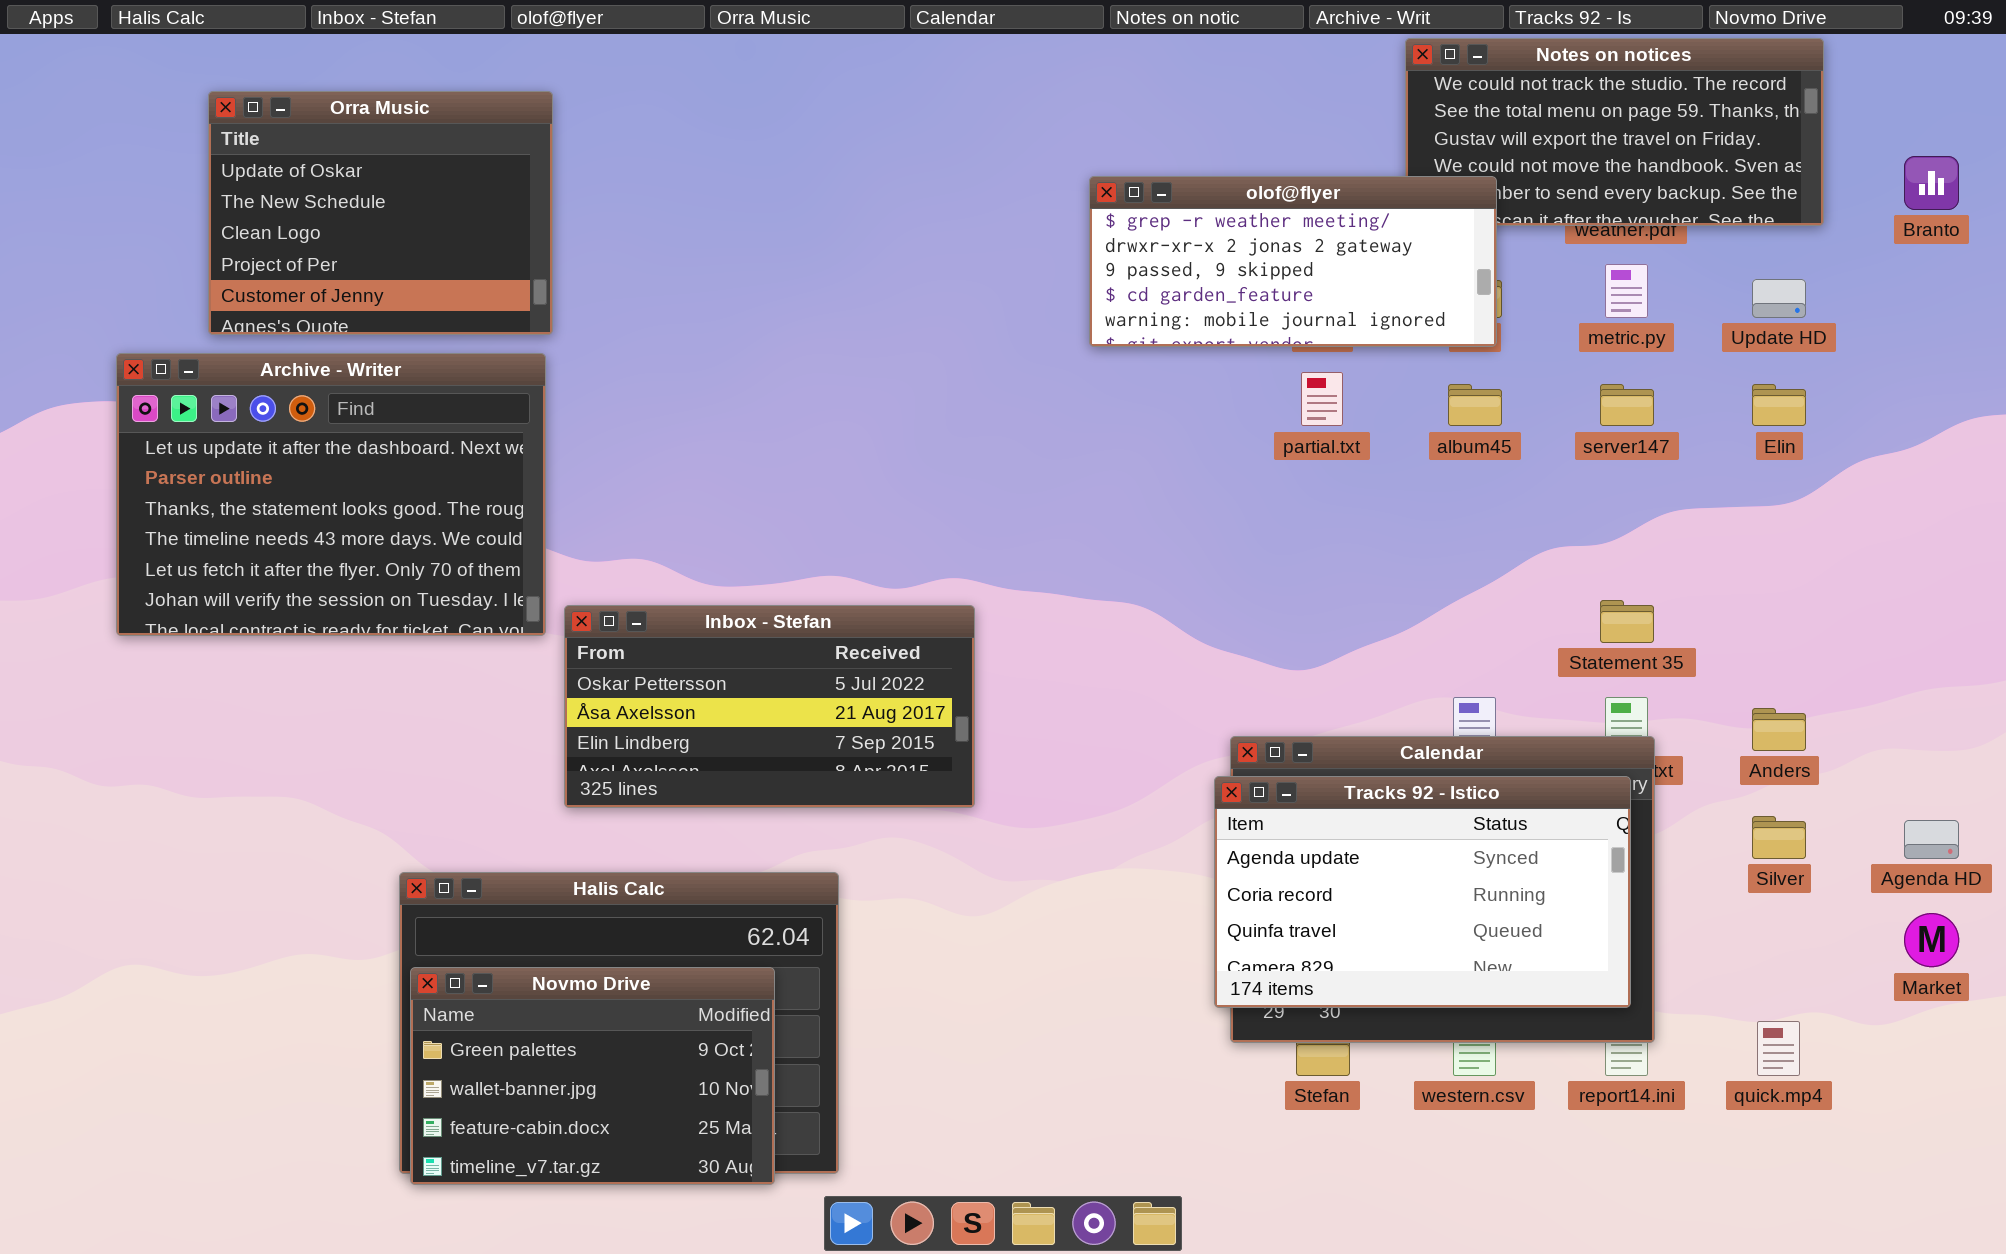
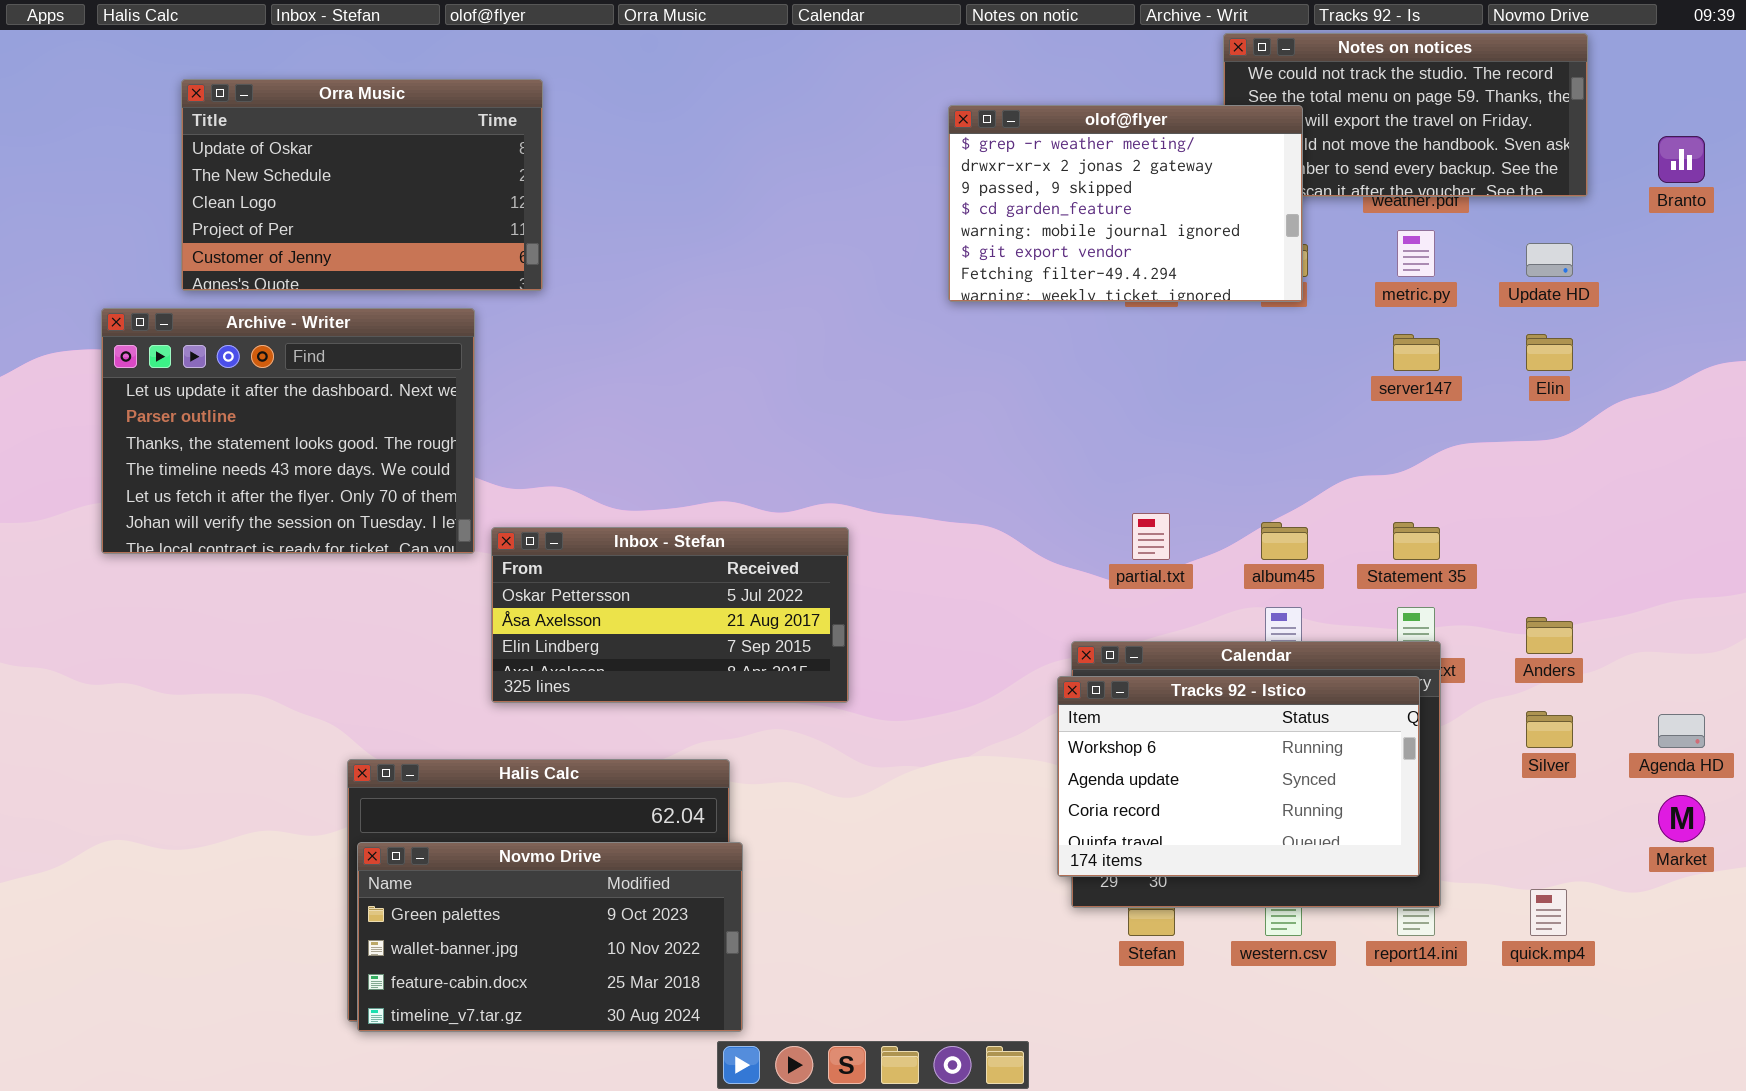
Orra Music: [208,91,553,335] -> [181,79,543,291], resized
olof@flyer: [1089,176,1497,347] -> [948,105,1303,302], resized
partial.txt: [1301,372,1343,426] -> [1132,513,1170,560], moved
album45: [1448,384,1502,426] -> [1261,522,1308,560], moved
Tracks 92 - Istico: [1214,776,1631,1008] -> [1057,676,1420,877], scrolled up 1 row
Novmo Drive: [410,967,775,1185] -> [357,842,743,1032], resized

